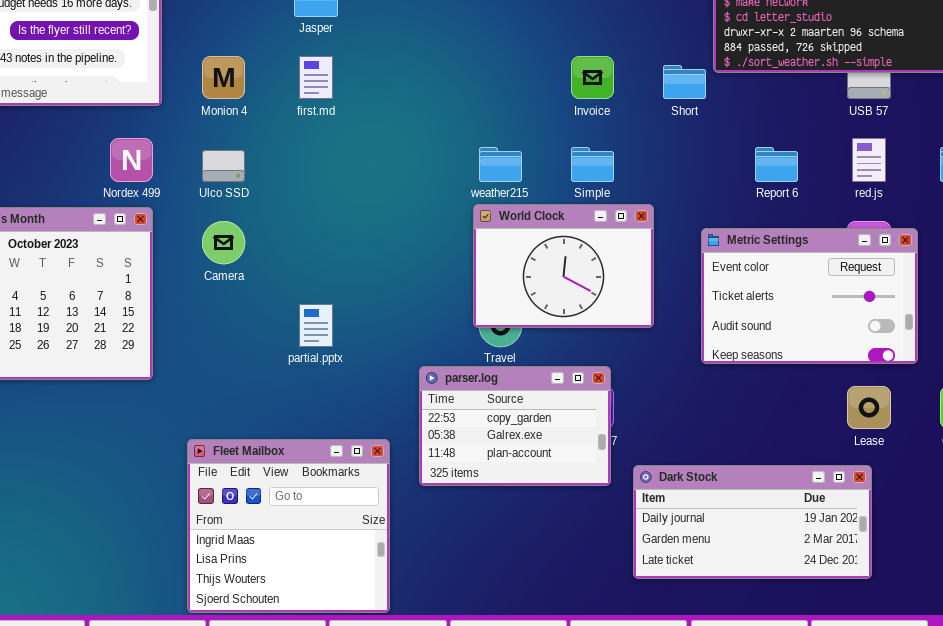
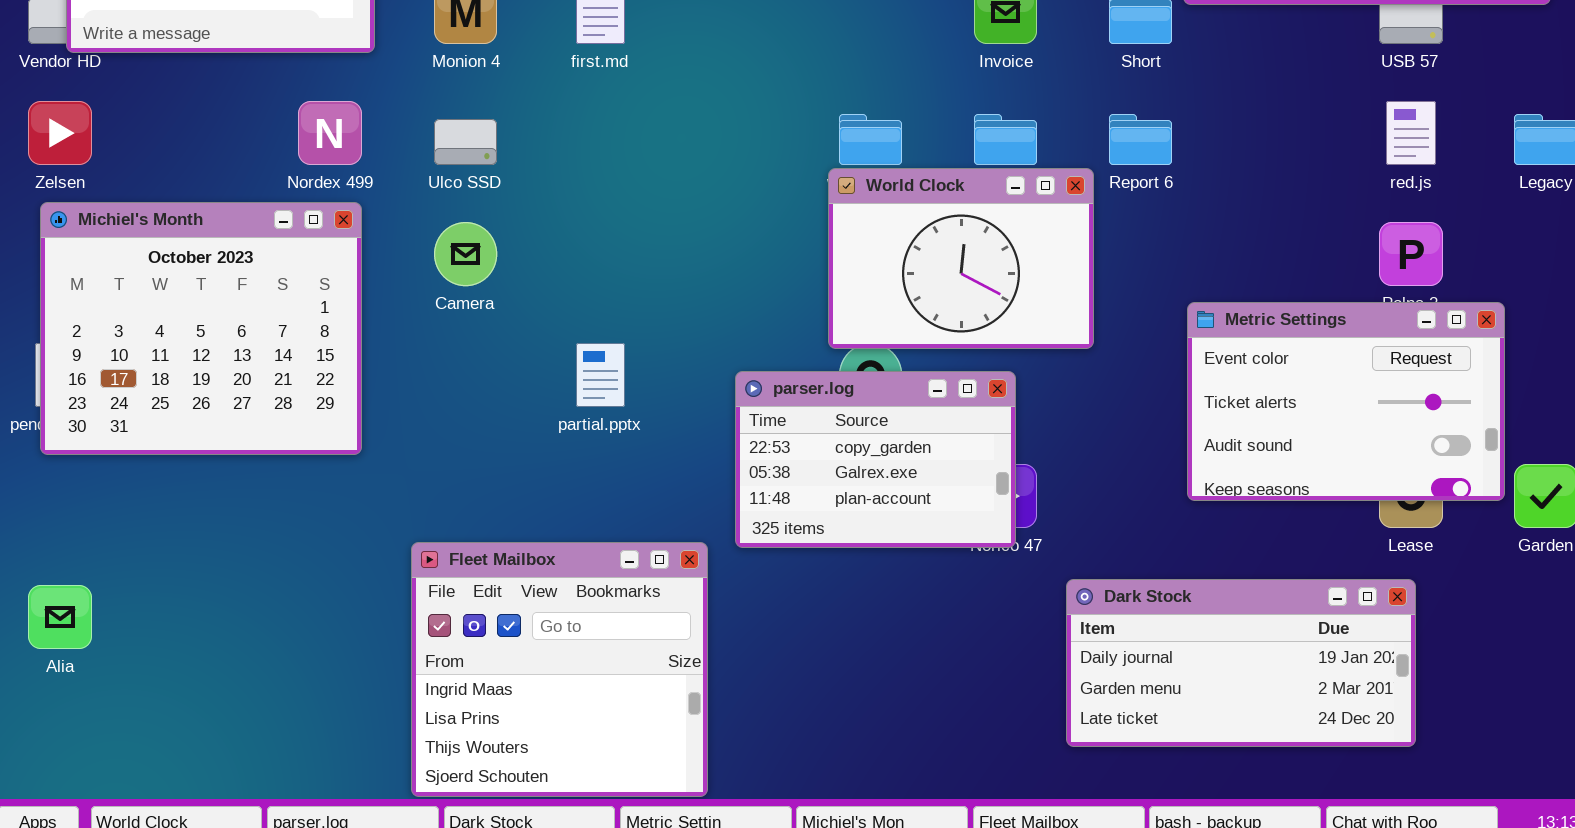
Report 6: [755,147,798,182] -> [1109,114,1172,165], moved
World Clock: [473,204,654,328] -> [828,168,1094,349], moved
Metric Settings: [701,228,918,364] -> [1187,302,1505,501], moved
parser.log: [419,366,611,486] -> [735,371,1016,548], moved

